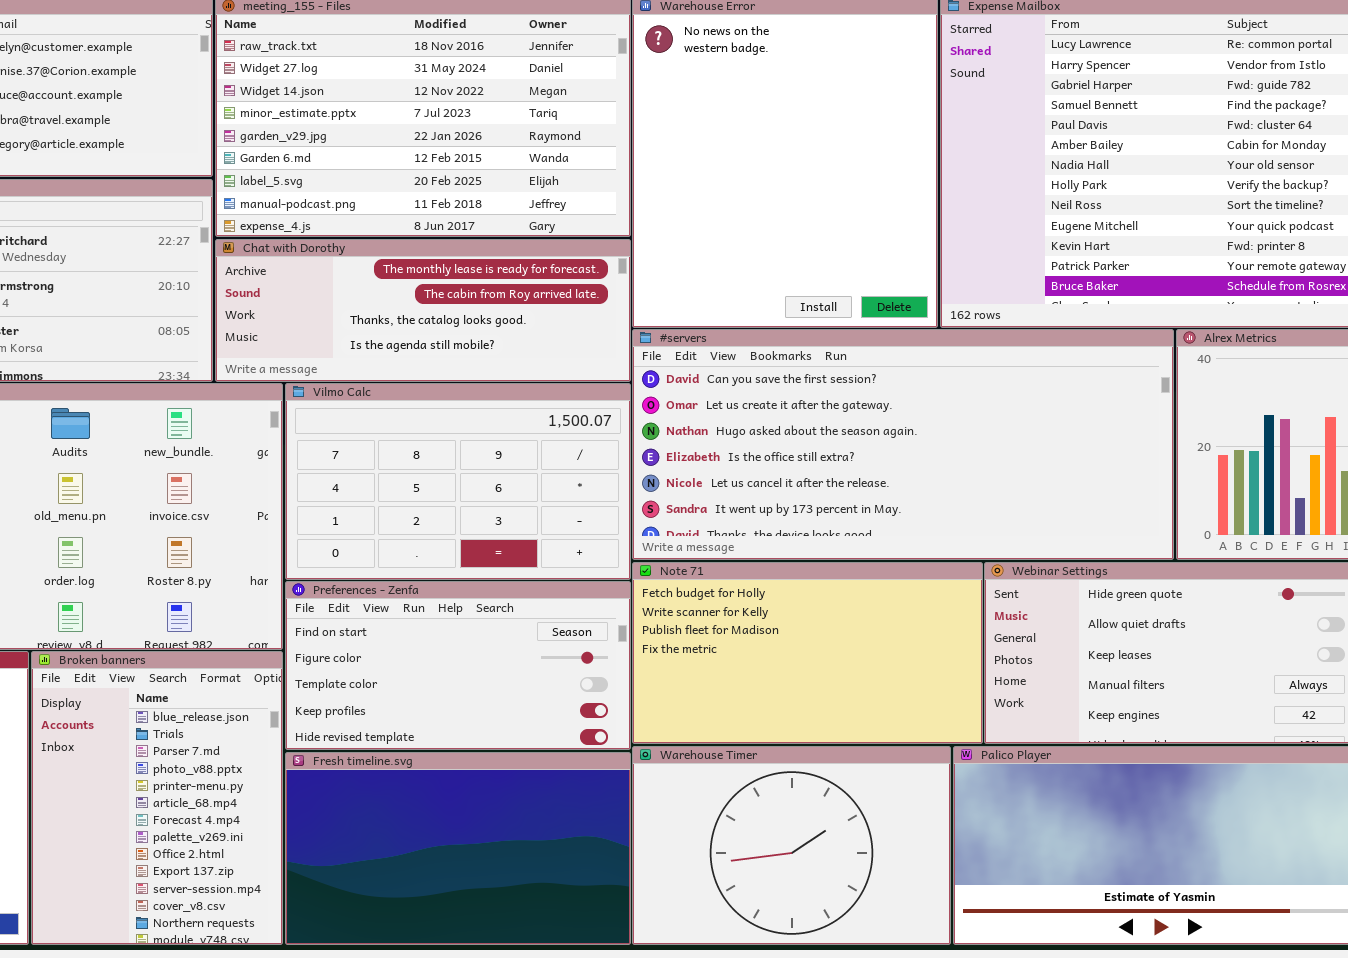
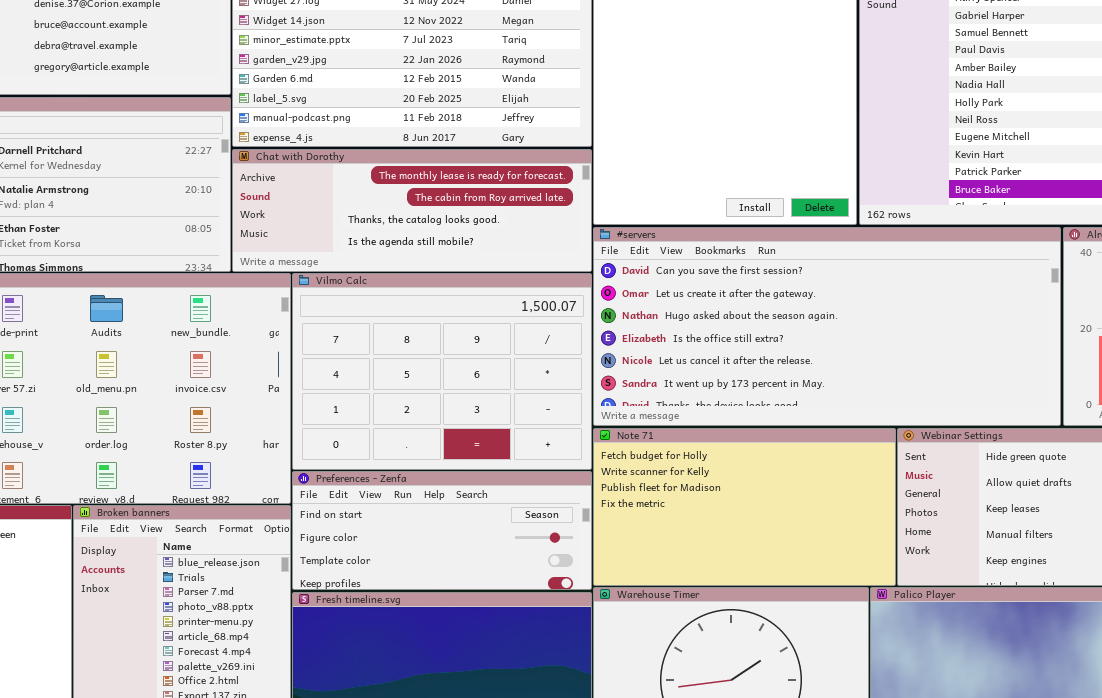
Vilmo Calc: [285,383,631,580] -> [292,273,592,470], resized
Preferences - Zenfa: [285,581,631,750] -> [292,471,592,590], resized

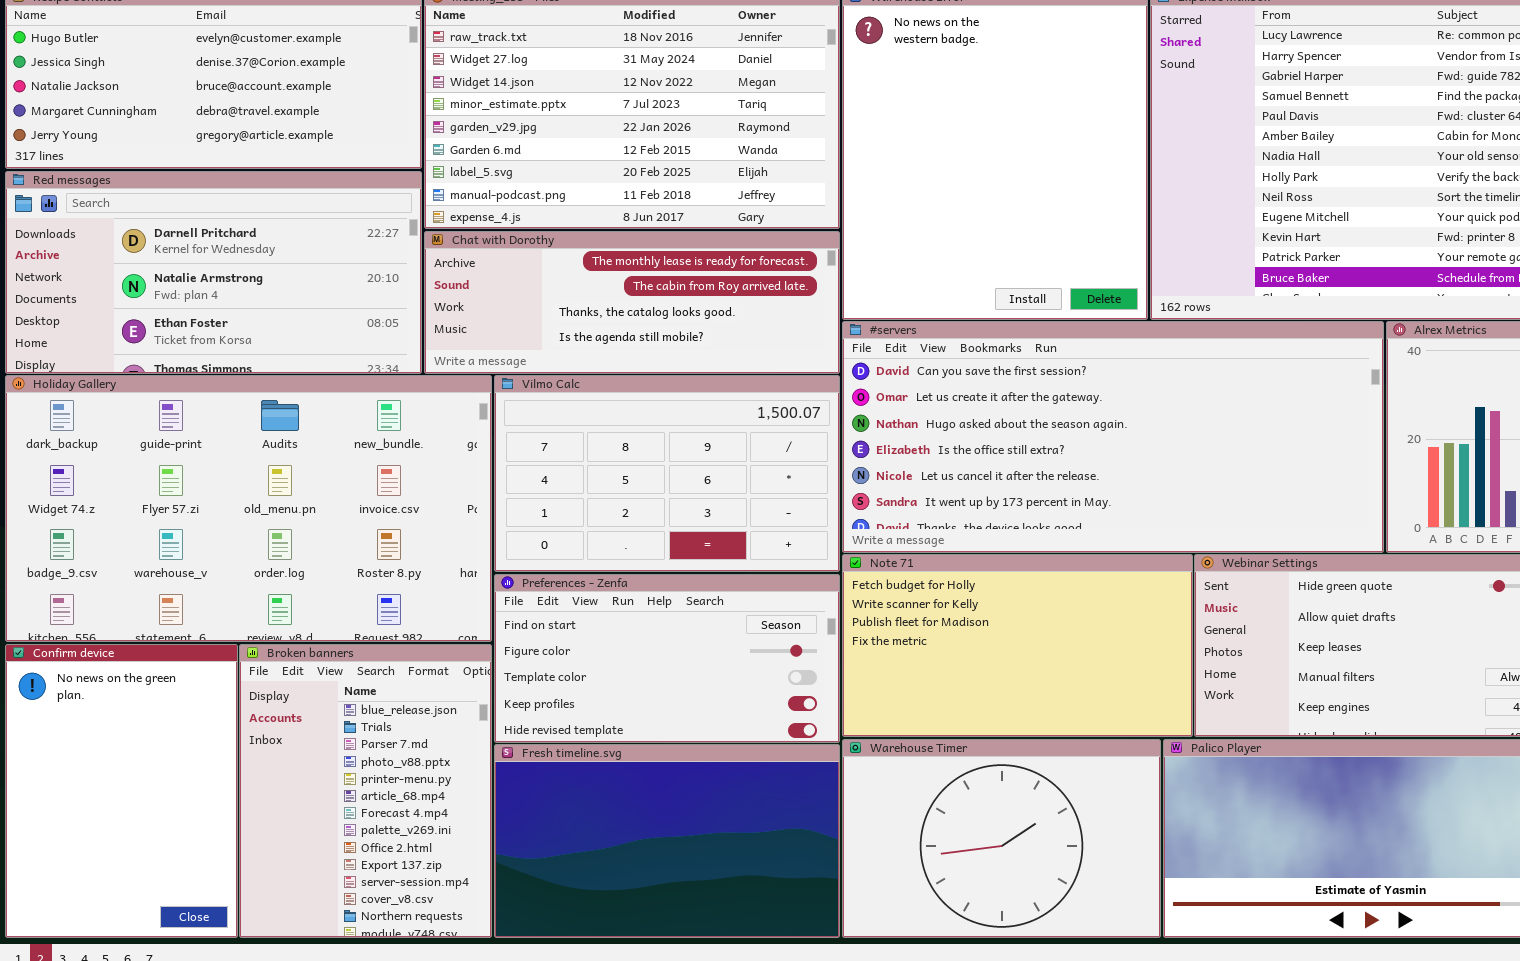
Vilmo Calc: [292,273,592,470] -> [494,375,840,572], resized
Preferences - Zenfa: [292,471,592,590] -> [494,574,840,743], resized

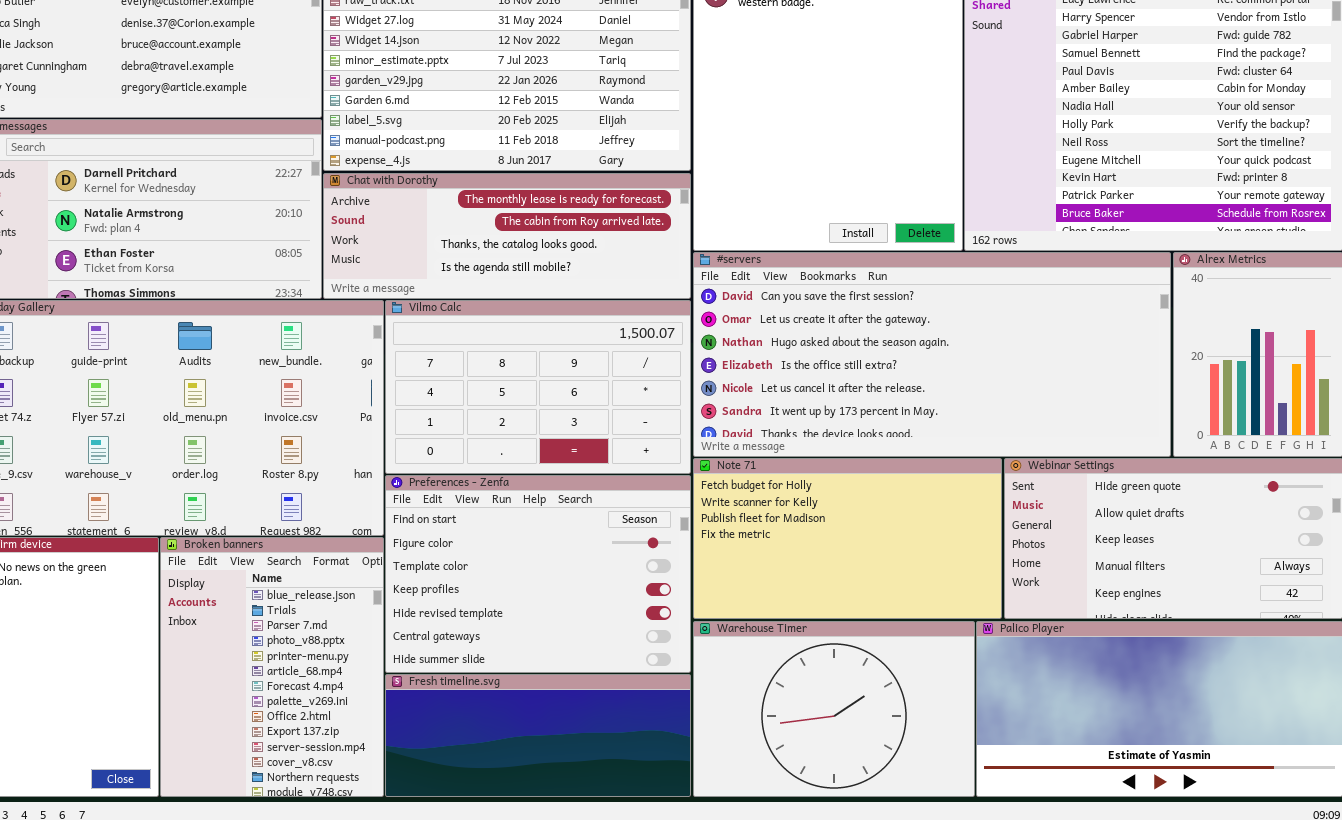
Preferences - Zenfa: [494,574,840,743] -> [385,475,691,673], resized
Fresh timeline.svg: [494,744,840,938] -> [385,674,691,797], resized

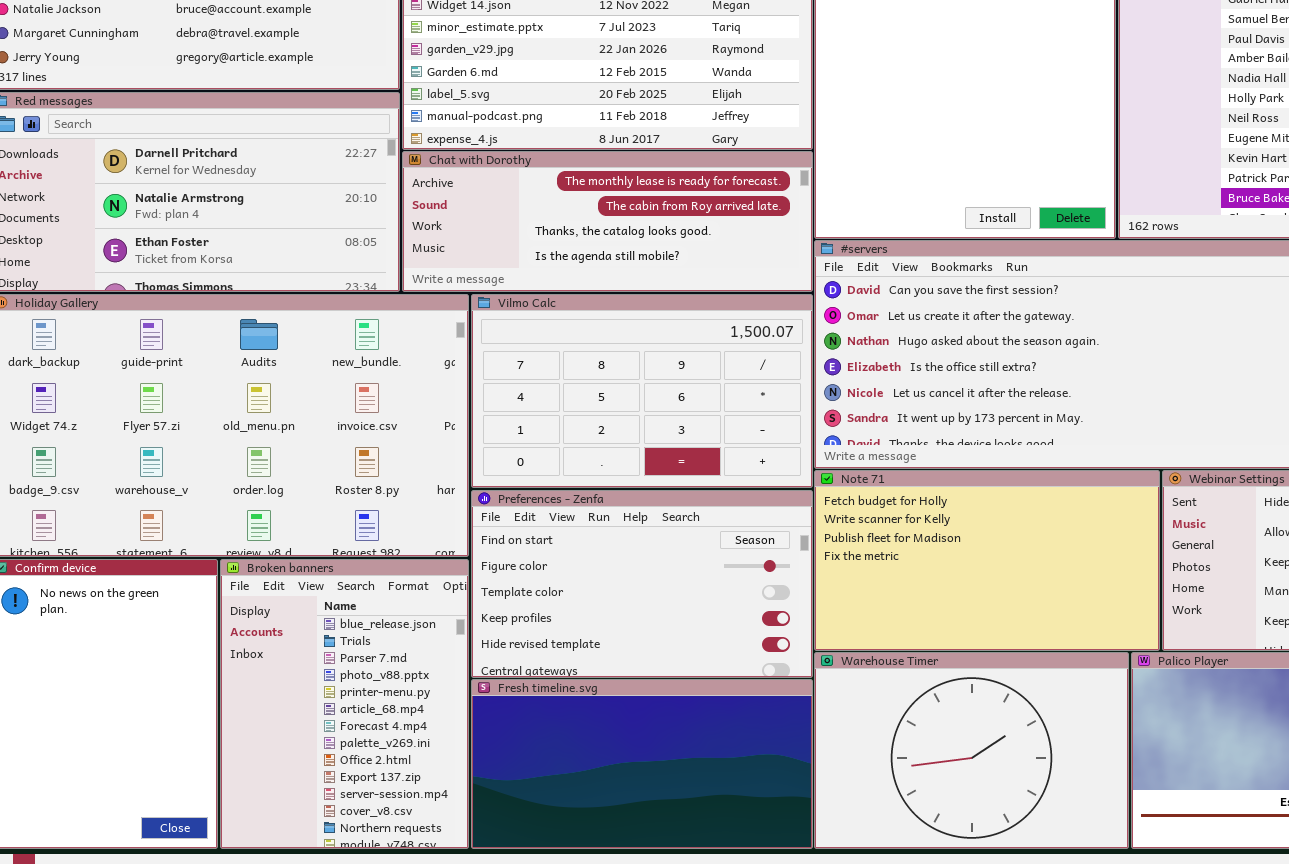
Preferences - Zenfa: [385,475,691,673] -> [471,490,813,678], resized
Fresh timeline.svg: [385,674,691,797] -> [471,679,813,849], resized

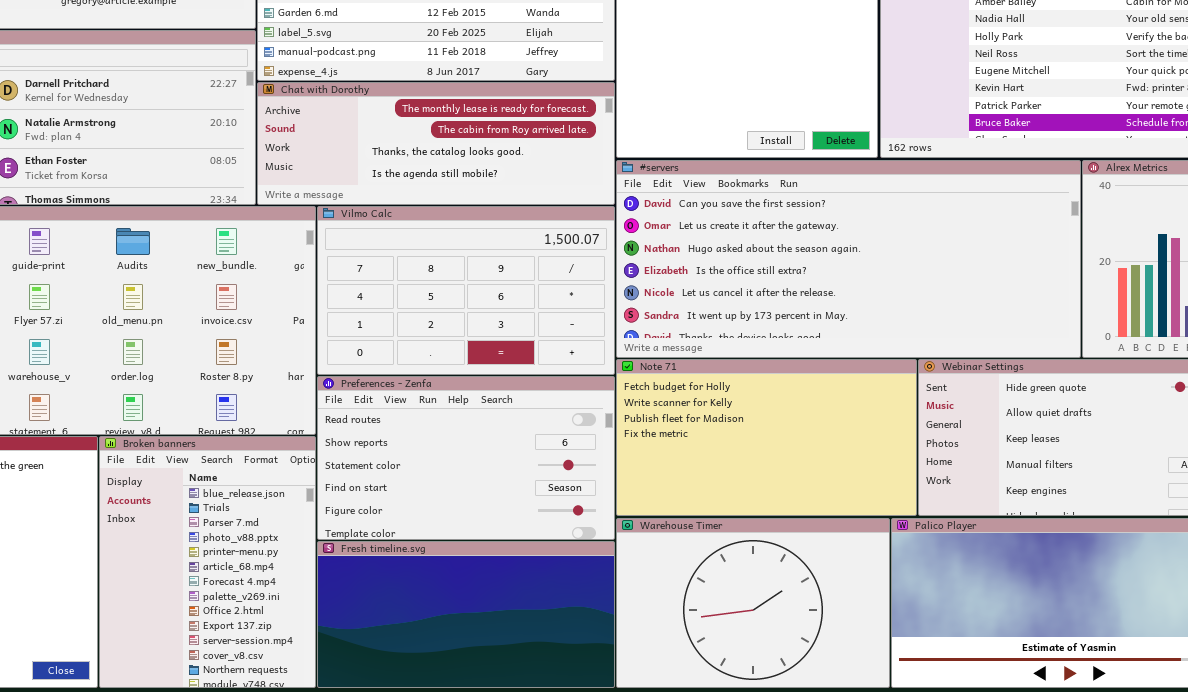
Preferences - Zenfa: [471,490,813,678] -> [317,376,615,540], scrolled up 3 rows

